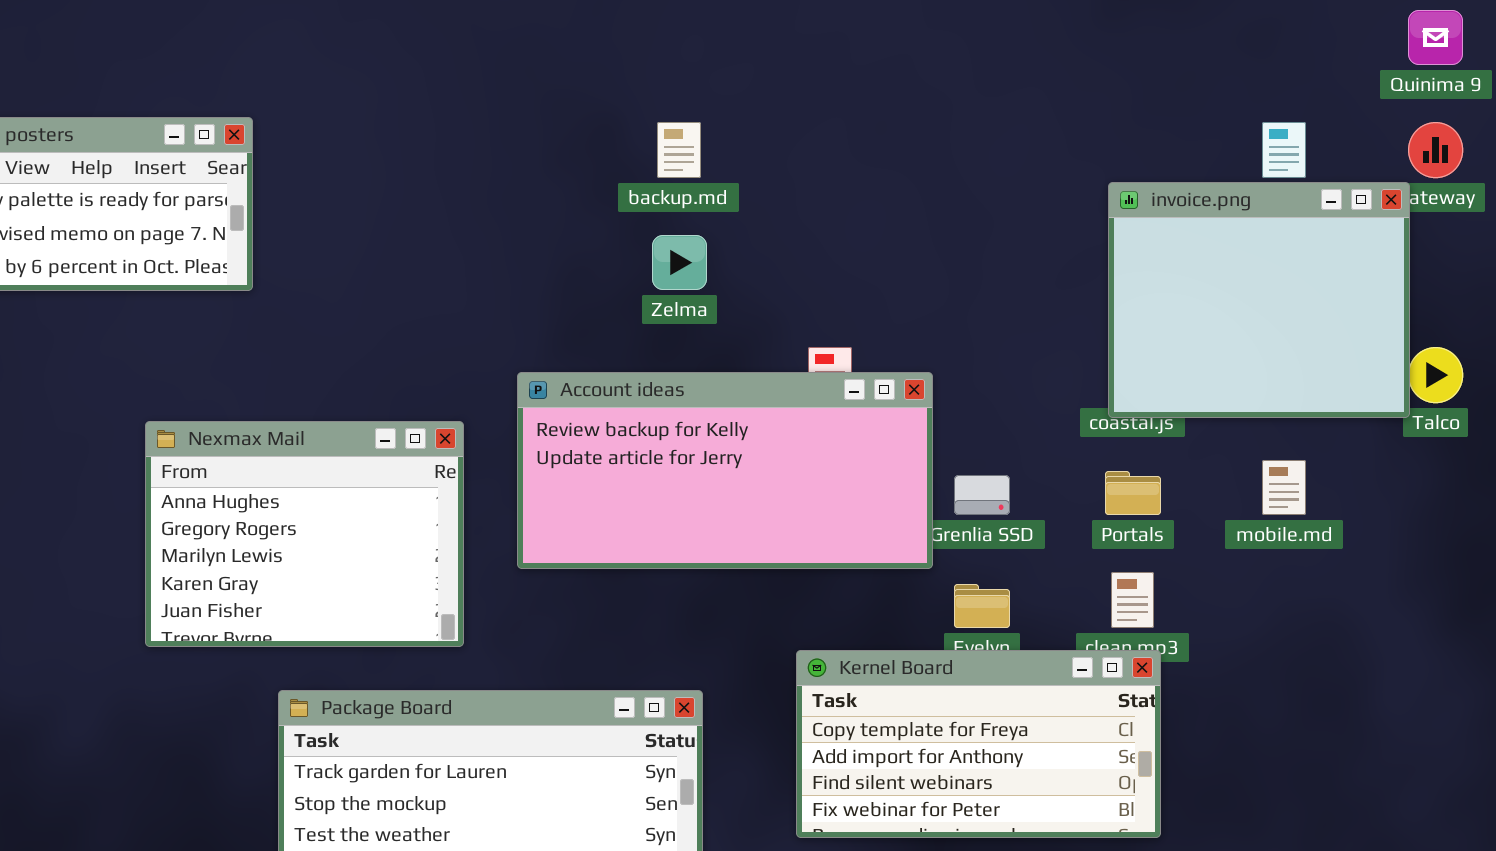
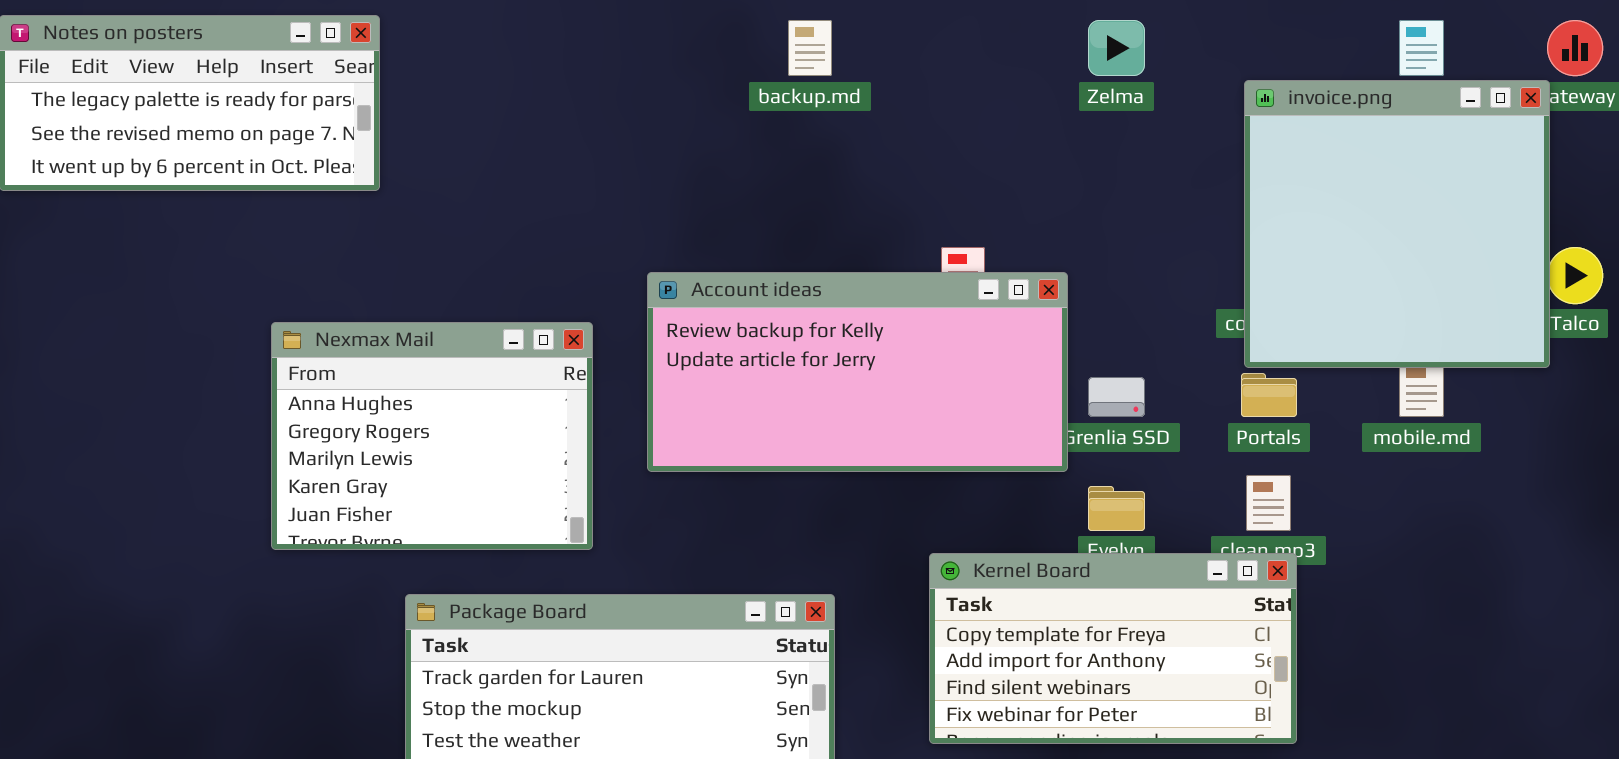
invoice.png: [1108,182,1410,418] -> [1244,80,1550,368], resized
Zelma: [652,235,707,290] -> [1088,20,1145,76], moved

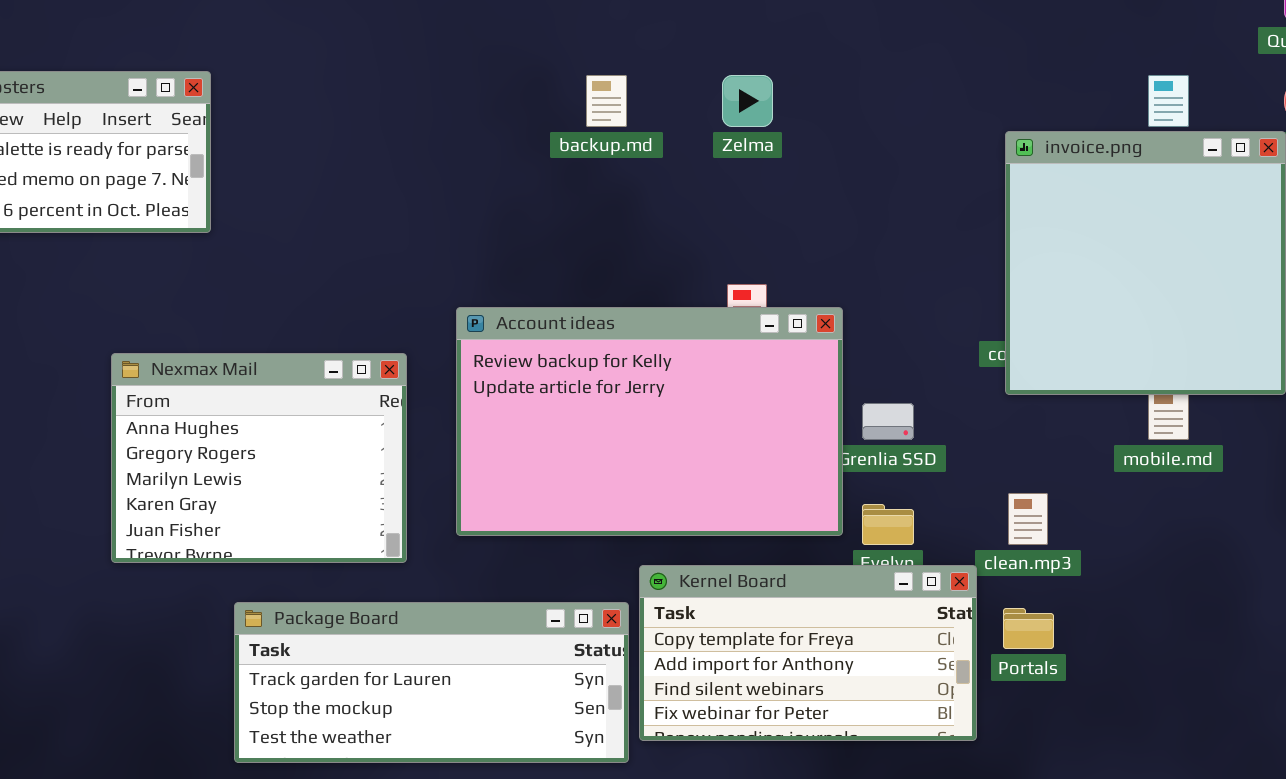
Zelma: [1088,20,1145,76] -> [722,75,773,127], moved
Account ideas: [647,272,1068,472] -> [456,307,843,536], resized
Portals: [1241,373,1297,417] -> [1003,608,1054,649], moved
Kernel Board: [929,553,1297,744] -> [639,565,977,741], moved

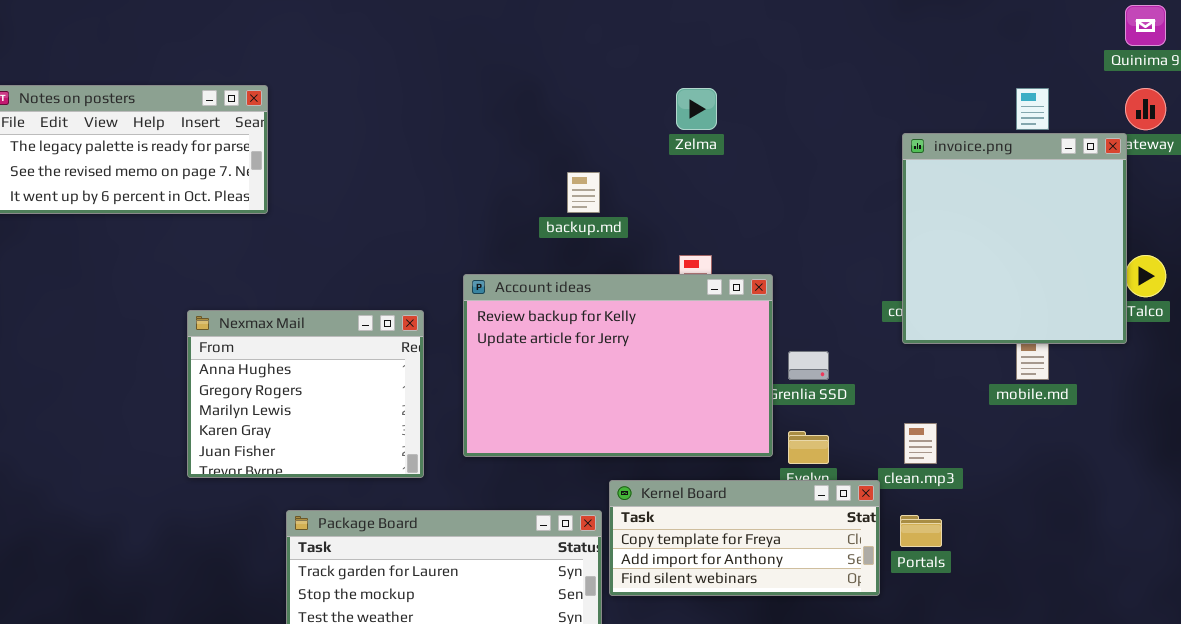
backup.md: [586,75,627,127] -> [567,172,600,213], moved
Kernel Board: [639,565,977,741] -> [609,480,880,596], resized

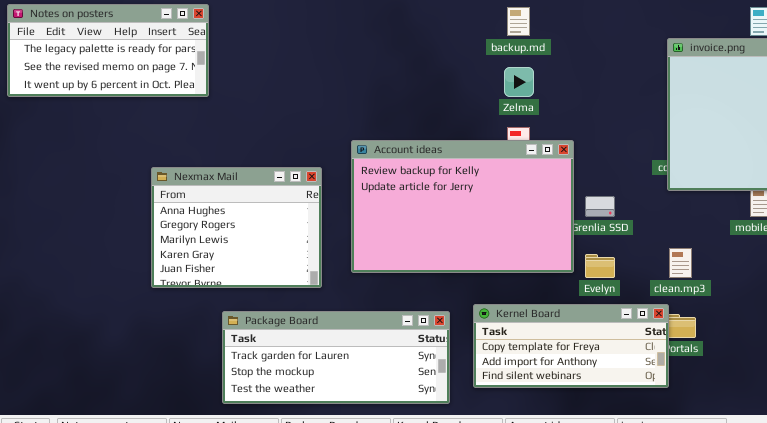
Zelma: [676,88,717,130] -> [504,67,534,97], moved
backup.md: [567,172,600,213] -> [507,7,530,36], moved
Kernel Board: [609,480,880,596] -> [473,304,669,388], moved

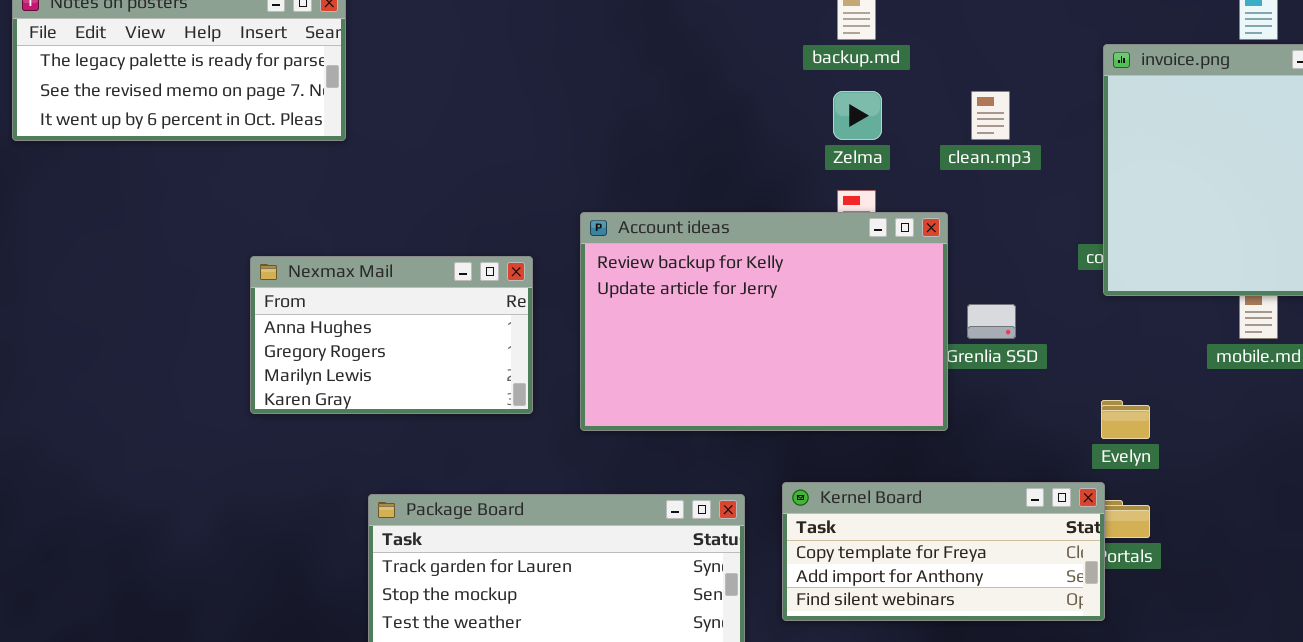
Nexmax Mail: [151,167,322,288] -> [250,256,533,414], resized
clean.mp3: [669,248,692,278] -> [971,91,1010,140], moved
Evelyn: [585,254,615,278] -> [1101,400,1150,439], moved

